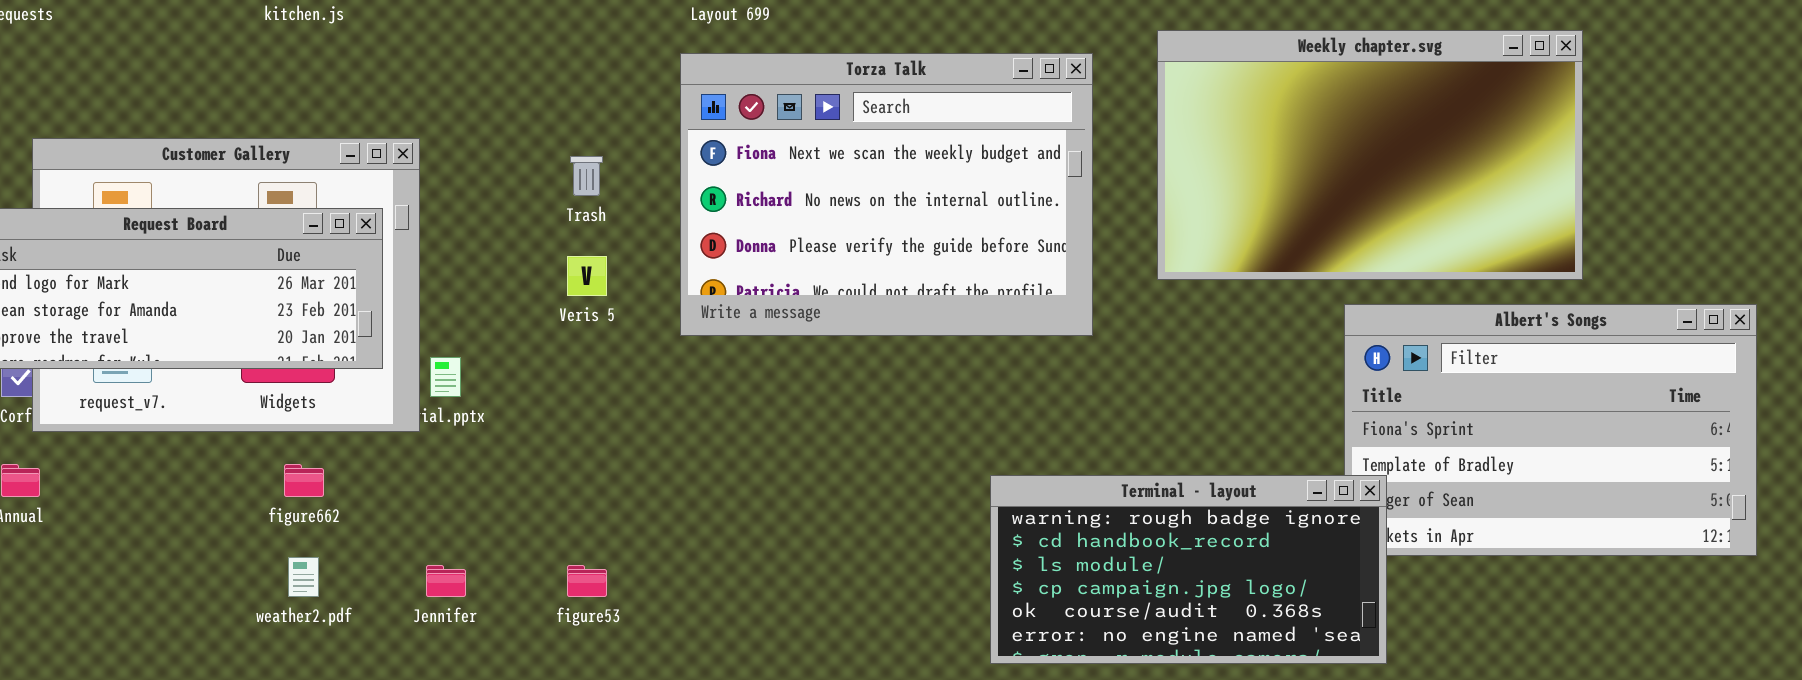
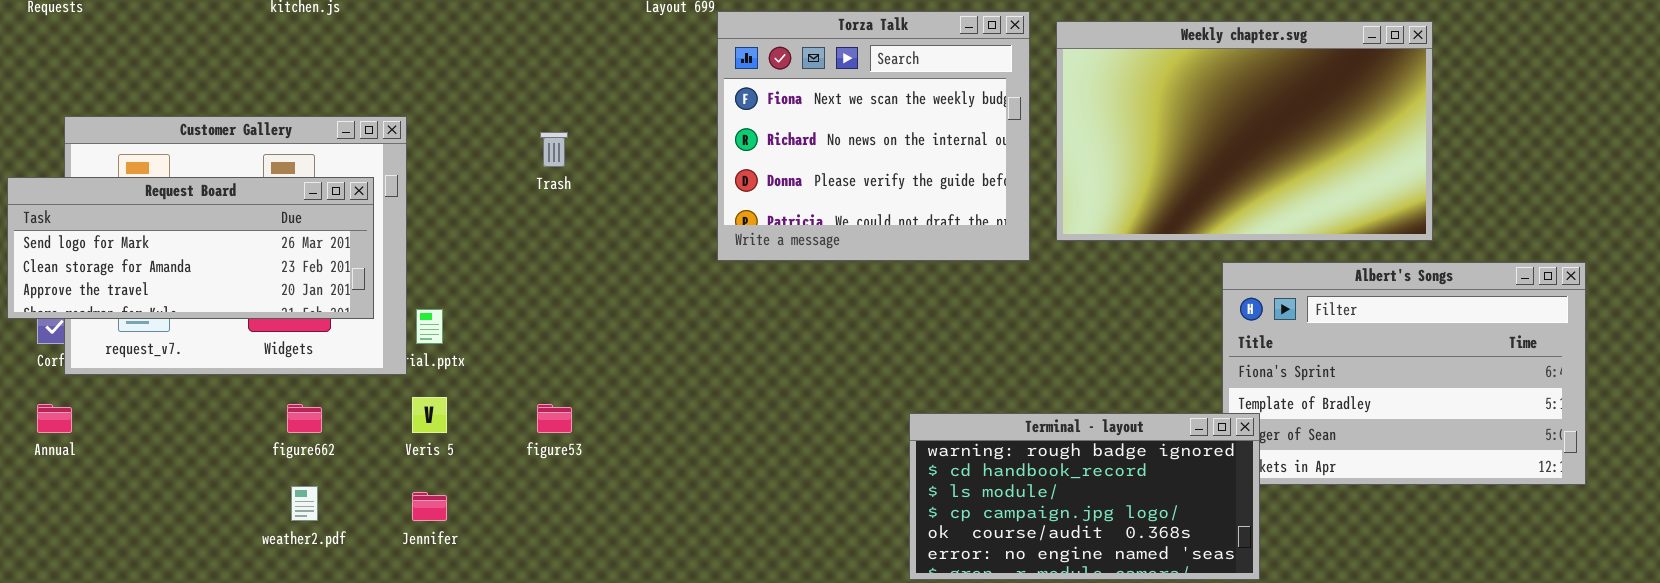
Torza Talk: [680,53,1093,336] -> [717,11,1030,261], moved, resized
Veris 5: [567,256,607,296] -> [412,397,447,433], moved
figure53: [567,565,607,597] -> [537,404,572,433], moved

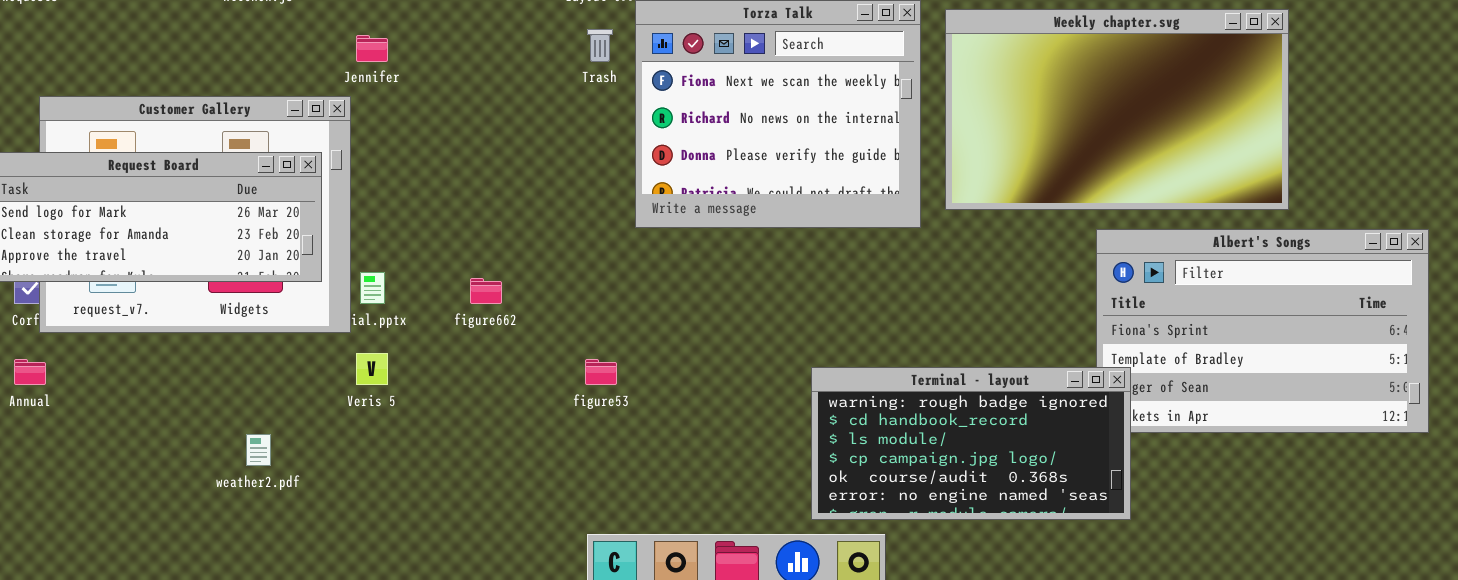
Trash: [540,132,568,167] -> [587,29,613,62], moved
figure662: [287,404,322,433] -> [470,278,502,304], moved
figure53: [537,404,572,433] -> [585,359,617,385], moved
Jennifer: [412,492,447,521] -> [356,35,388,62], moved

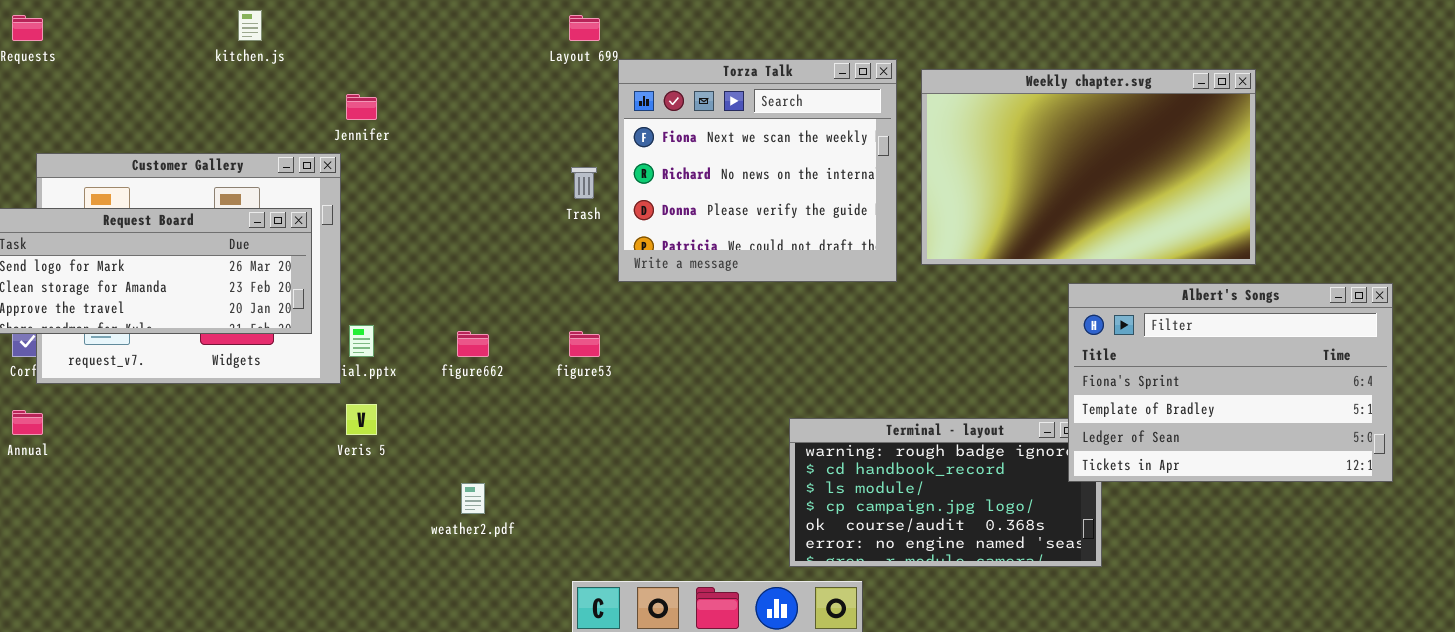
Trash: [587,29,613,62] -> [571,167,597,199], moved
Albert's Songs: [1096,229,1429,433] -> [1068,283,1393,482], raised
figure53: [585,359,617,385] -> [569,331,600,357], moved
weather2.pdf: [246,434,271,466] -> [461,483,485,514], moved

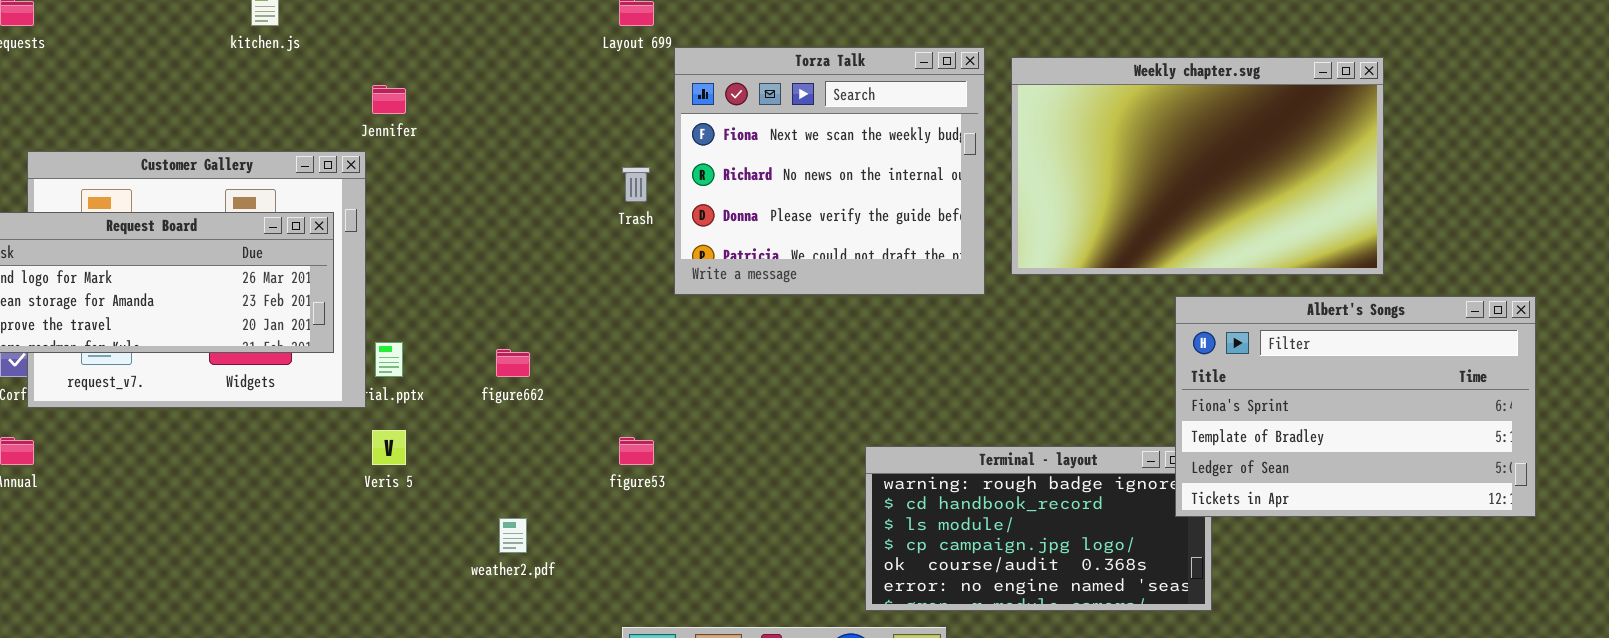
figure53: [569,331,600,357] -> [619,437,654,465], moved

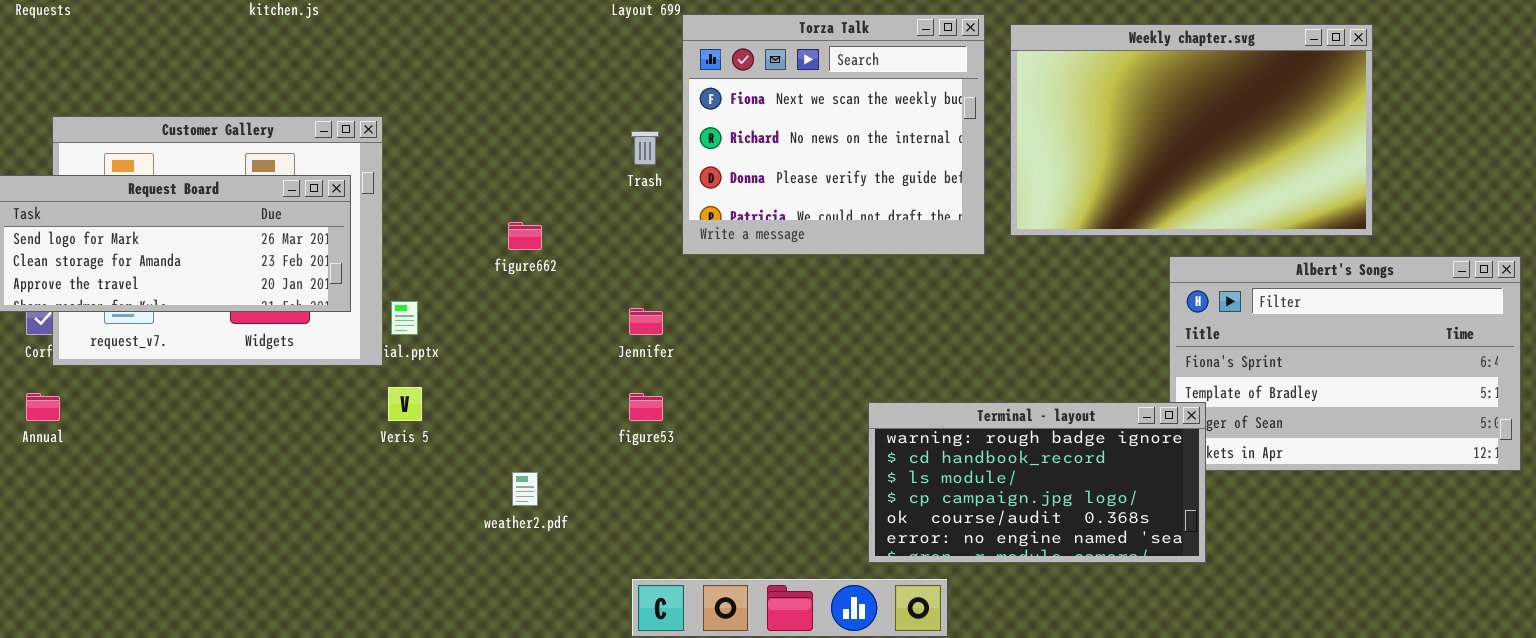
Jennifer: [372,85,406,114] -> [629,308,663,335], moved
figure662: [496,349,530,377] -> [508,222,542,250], moved
Terminal - layout: [865,446,1212,611] -> [868,402,1206,563], raised

